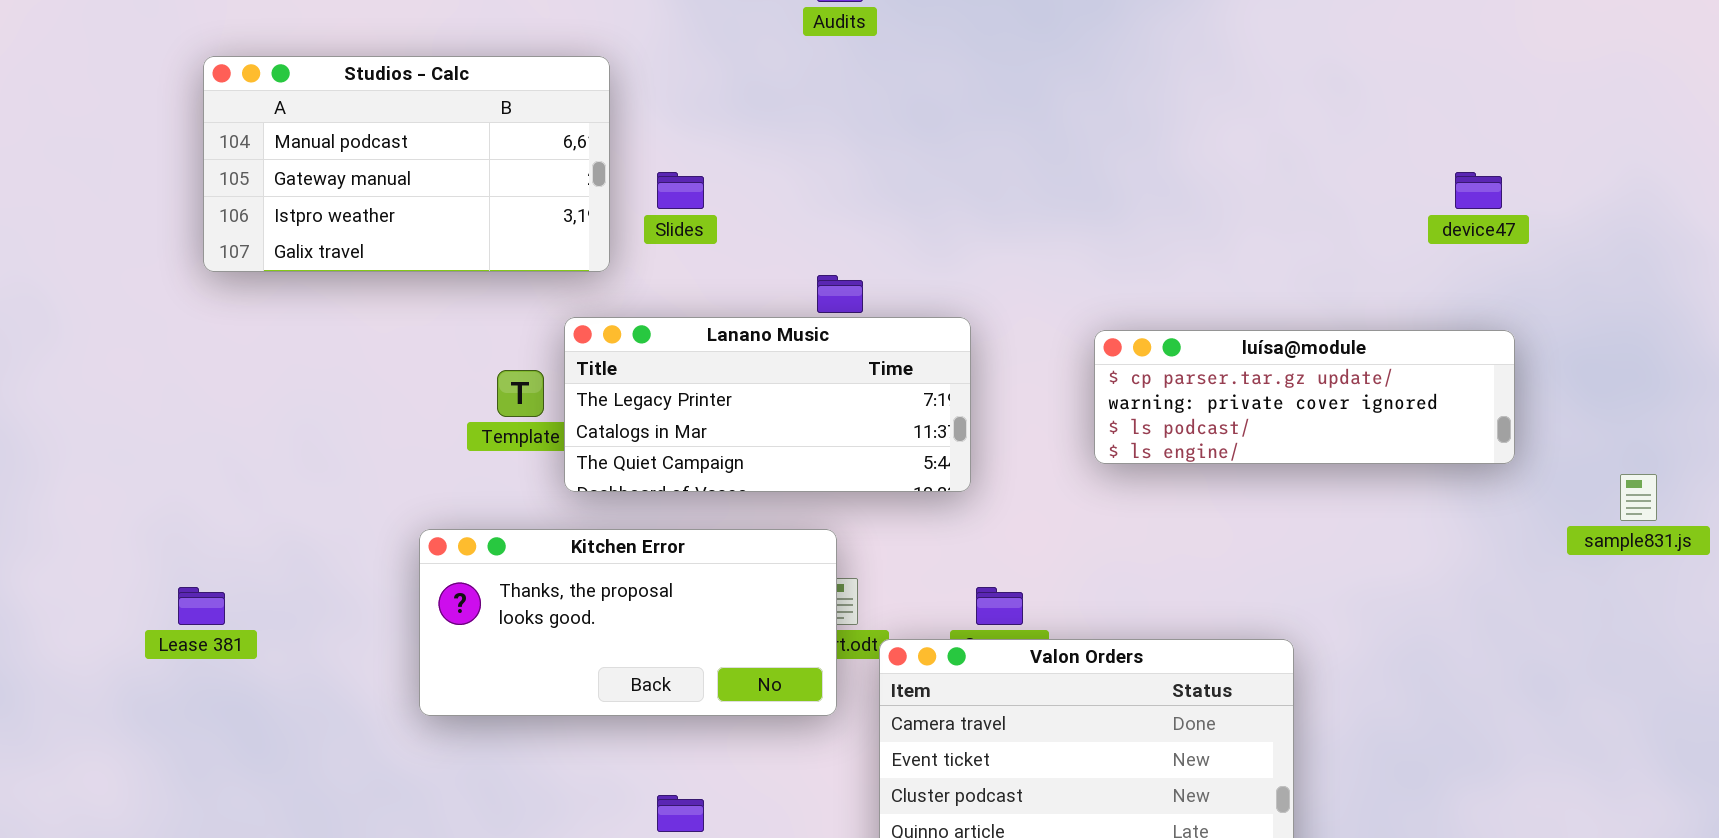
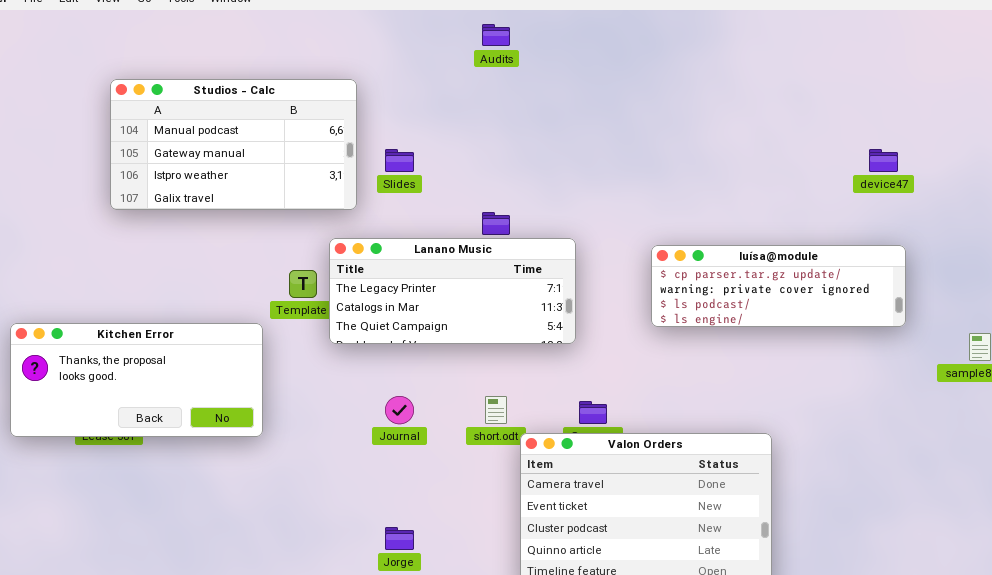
Kitchen Error: [419,529,837,716] -> [10,323,263,437], moved

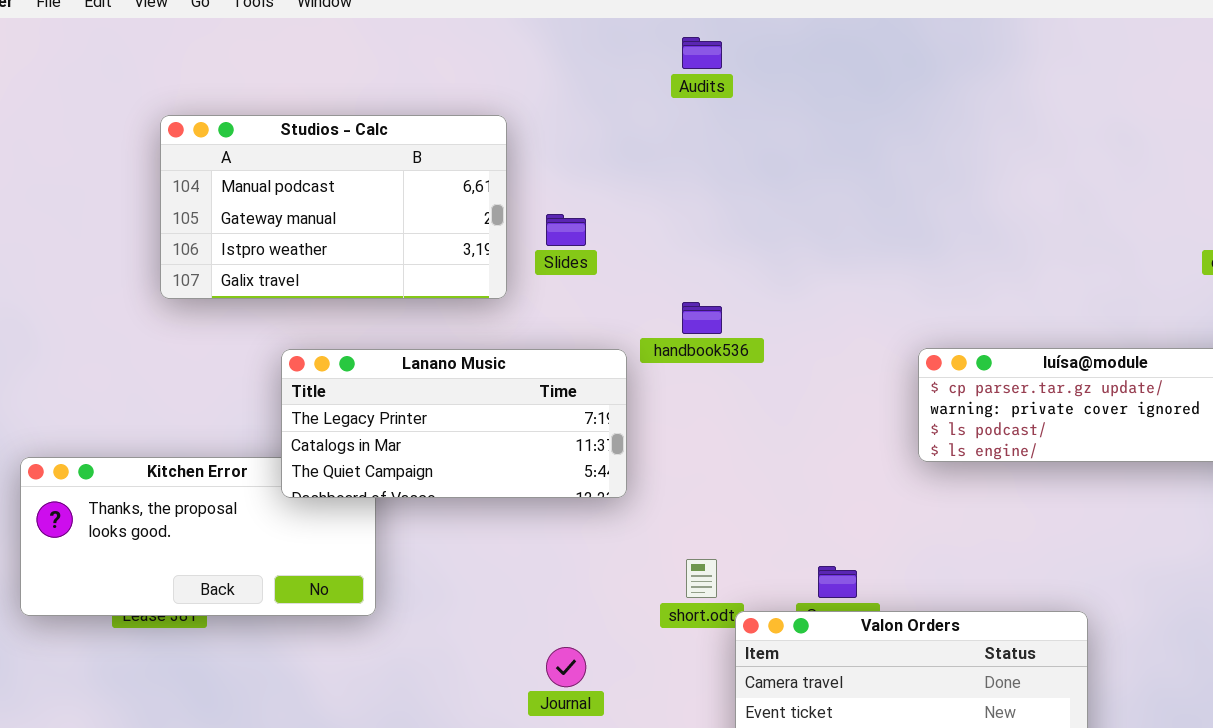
Lanano Music: [329,238,576,344] -> [281,349,627,498], moved
Journal: [385,396,414,424] -> [546,647,586,687], moved

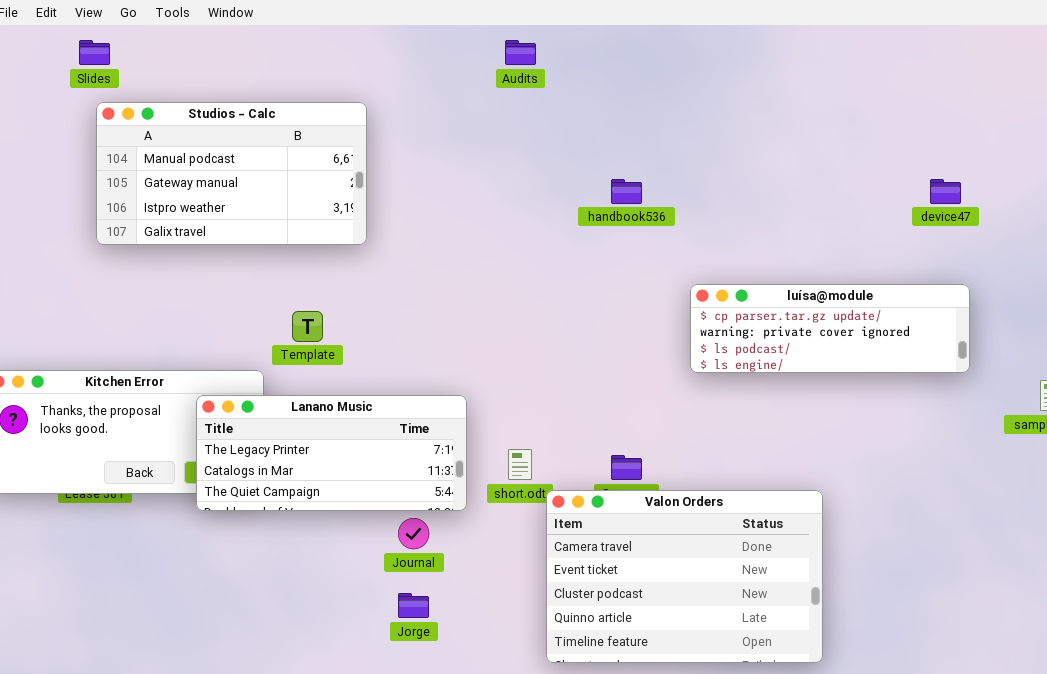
Slides: [546,214,586,246] -> [79,40,110,65], moved
handbook536: [682,302,722,334] -> [611,179,642,204], moved
Lanano Music: [281,349,627,498] -> [196,395,467,511], moved

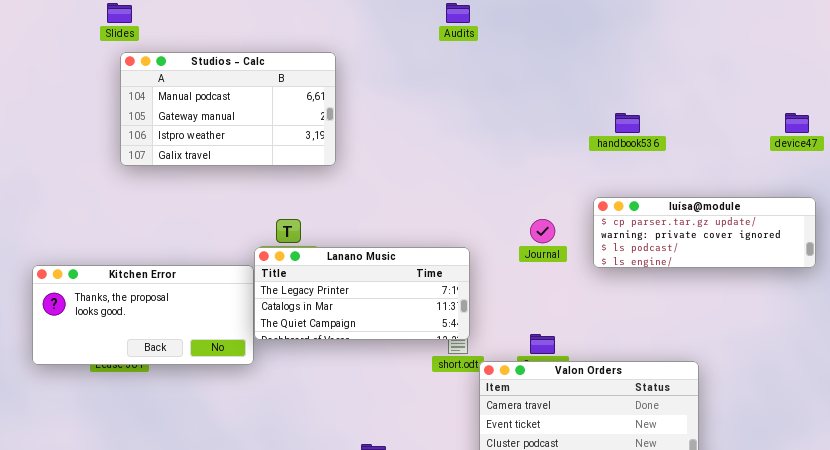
handbook536: [611,179,642,204] -> [615,113,640,133], moved
Lanano Music: [196,395,467,511] -> [254,247,470,340], moved
Journal: [398,518,429,549] -> [530,219,555,243], moved

